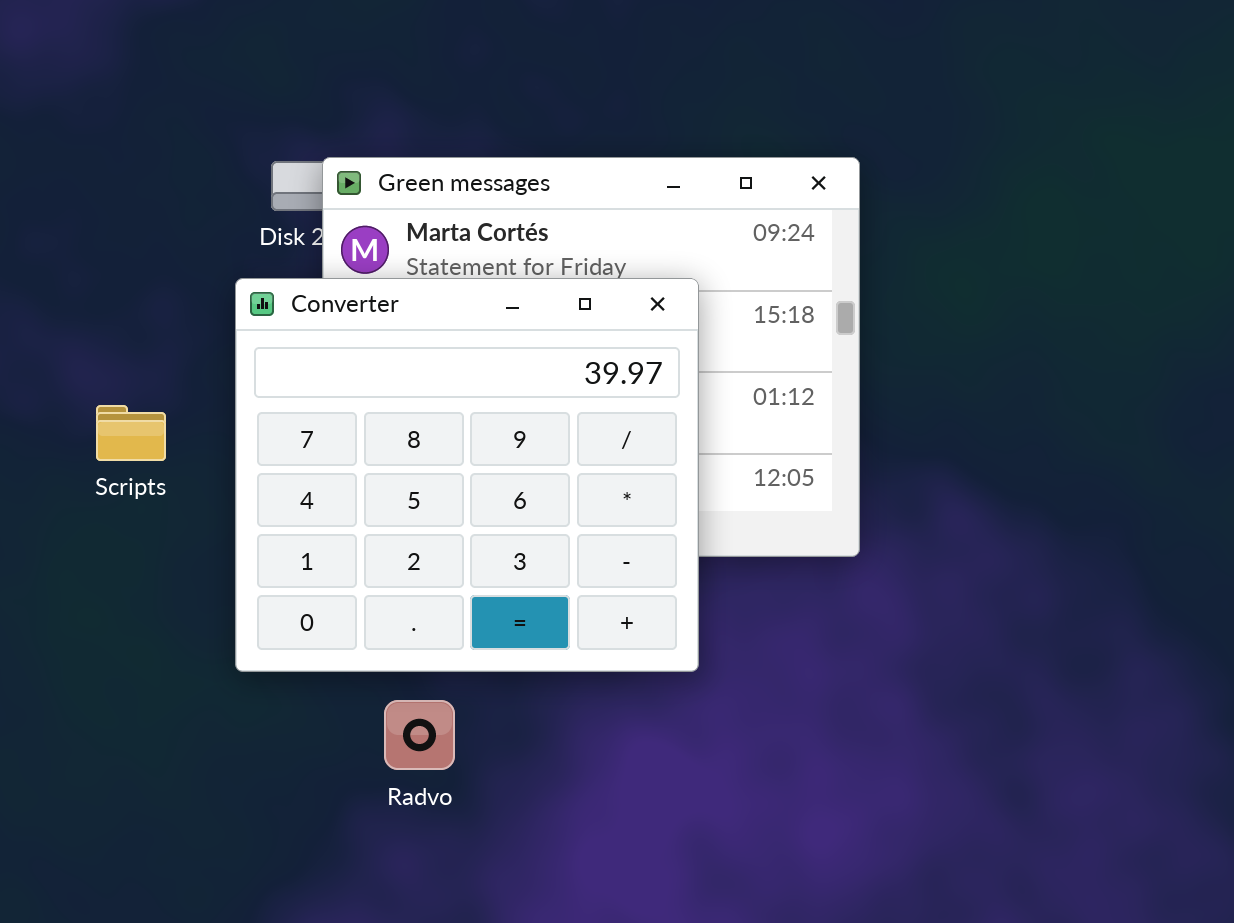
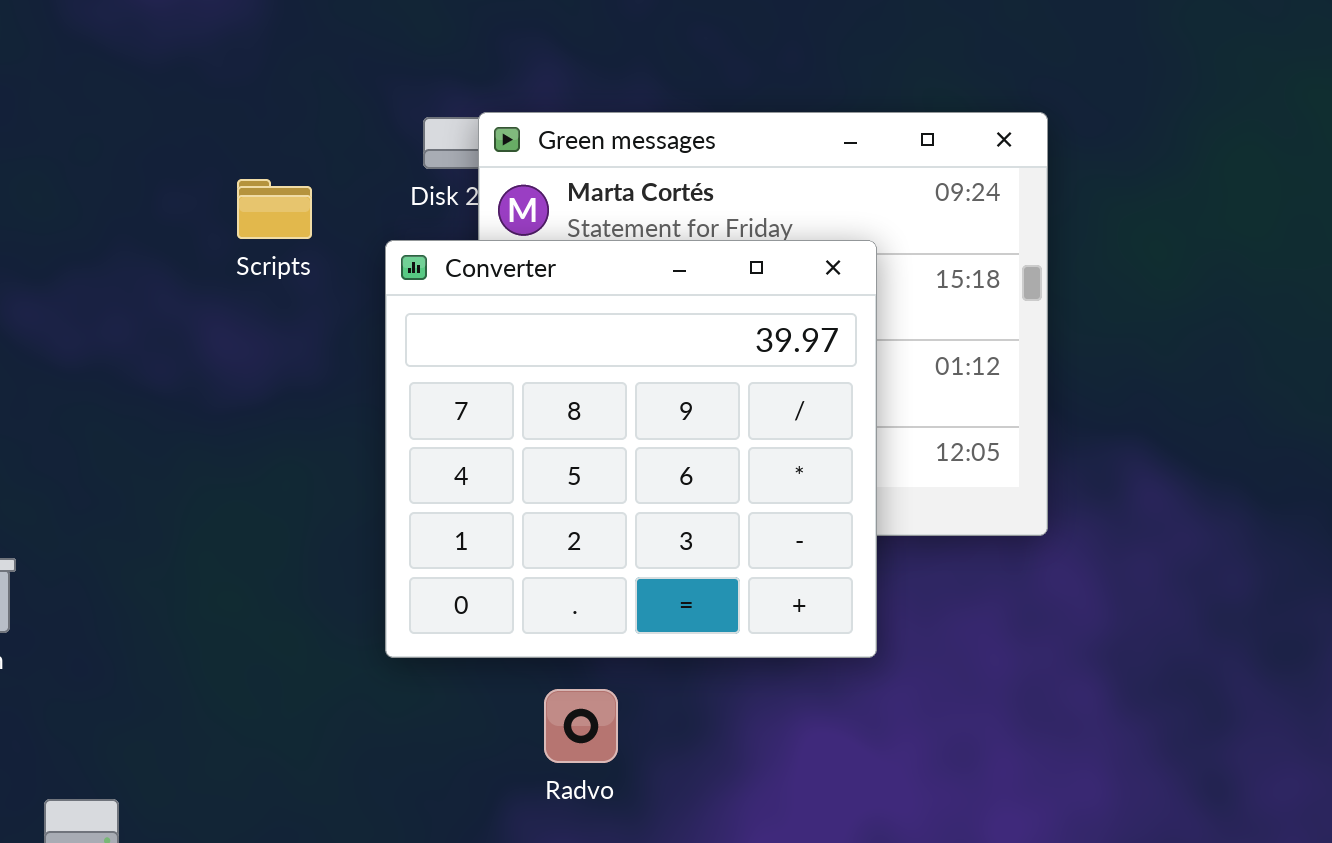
Scripts: [96,405,166,461] -> [237,179,312,239], moved

